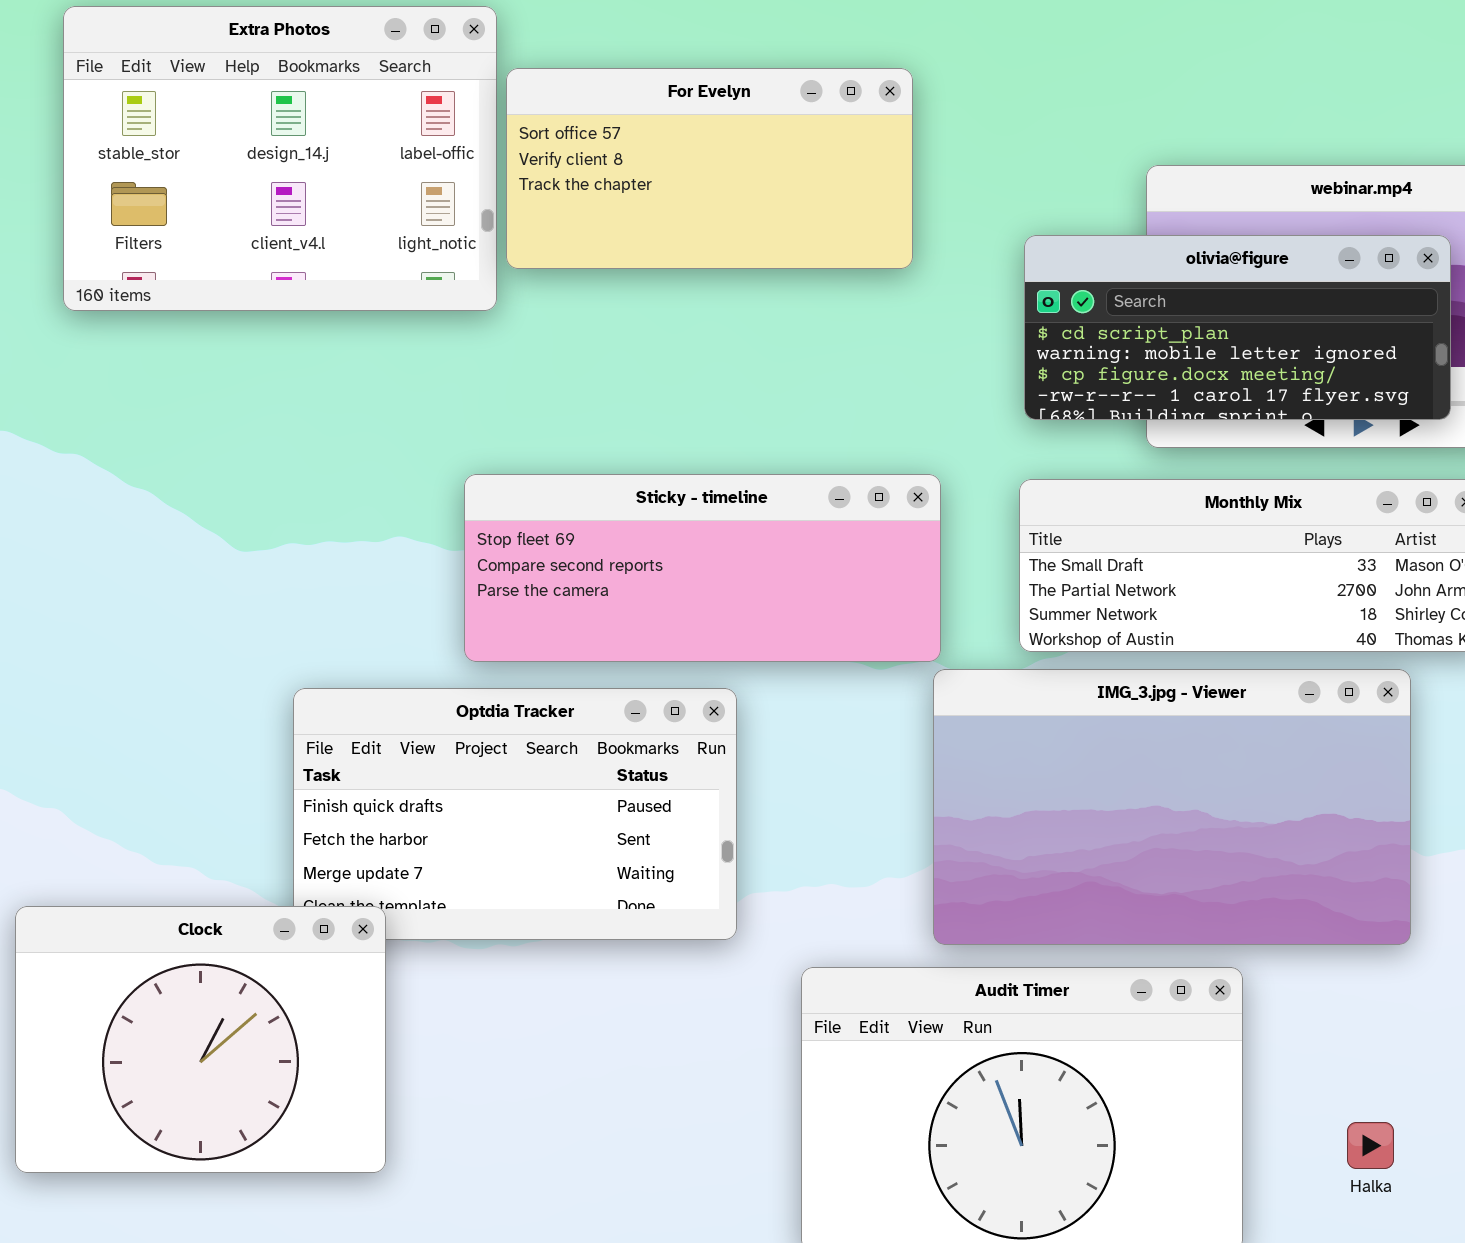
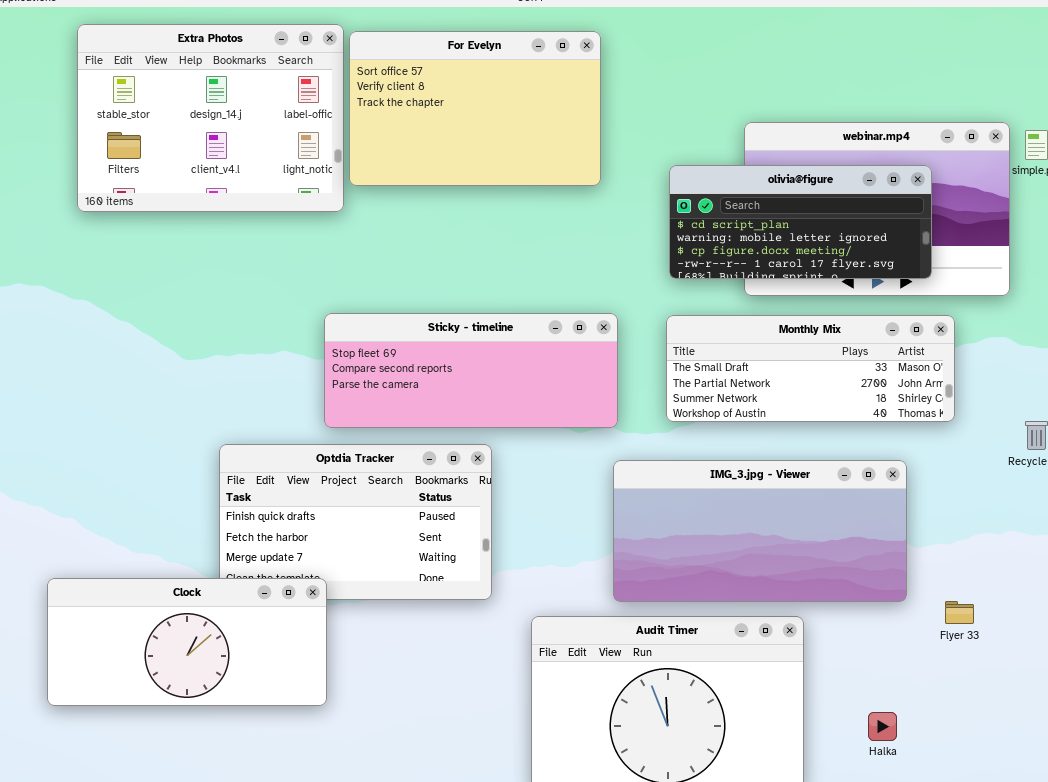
For Evelyn: [506,68,913,269] -> [349,31,601,186], resized
IMG_3.jpg - Viewer: [933,669,1411,945] -> [613,460,907,602], resized
Clock: [15,906,386,1173] -> [47,578,327,706], resized

